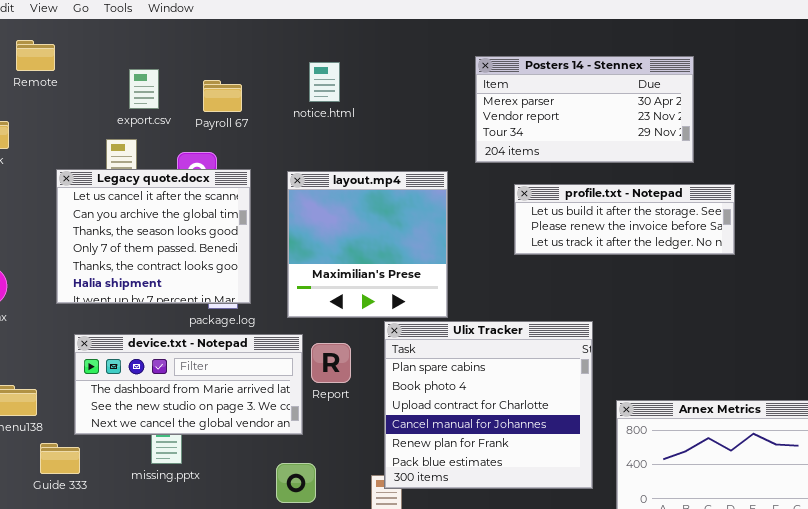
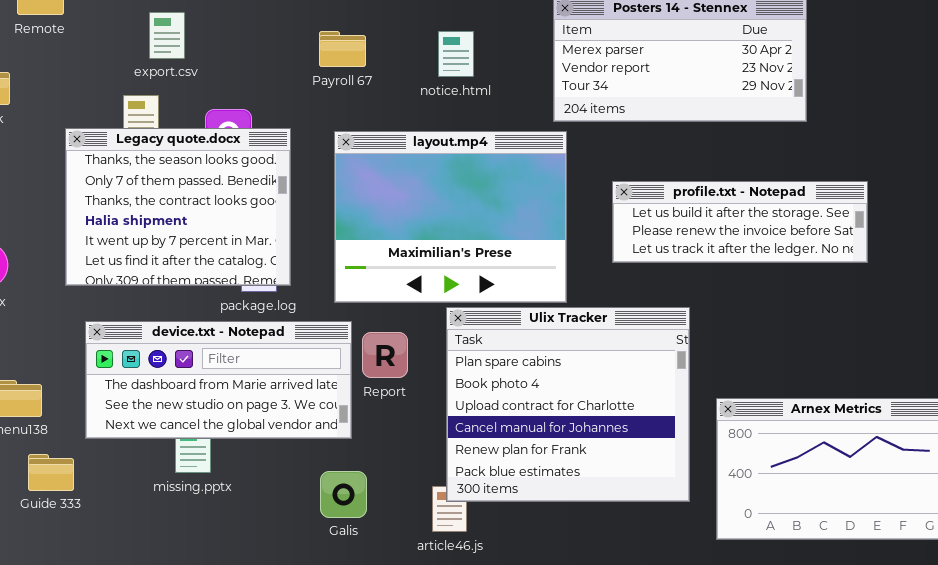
notice.html: [309,62,340,102] -> [438,31,474,77], moved
Payroll 67: [203,80,242,112] -> [319,31,366,67], moved
Legacy quote.docx: [56,169,251,304] -> [65,128,291,286], scrolled down 2 rows
layout.mp4: [287,171,448,318] -> [334,131,567,303], resized
profile.txt - Notepad: [514,184,735,255] -> [612,181,868,263], moved
Guide 333: [40,443,80,474] -> [28,454,74,491], moved

